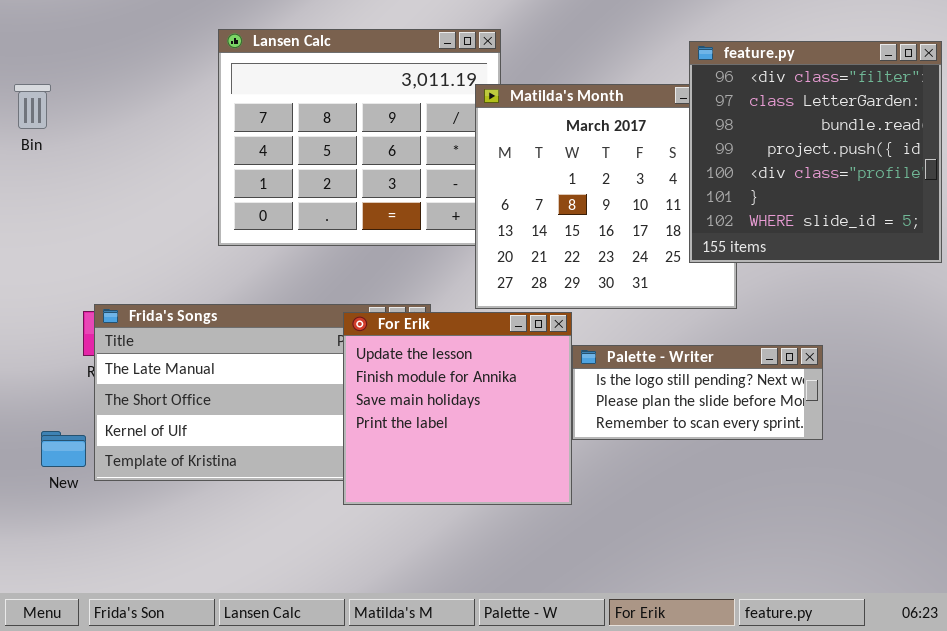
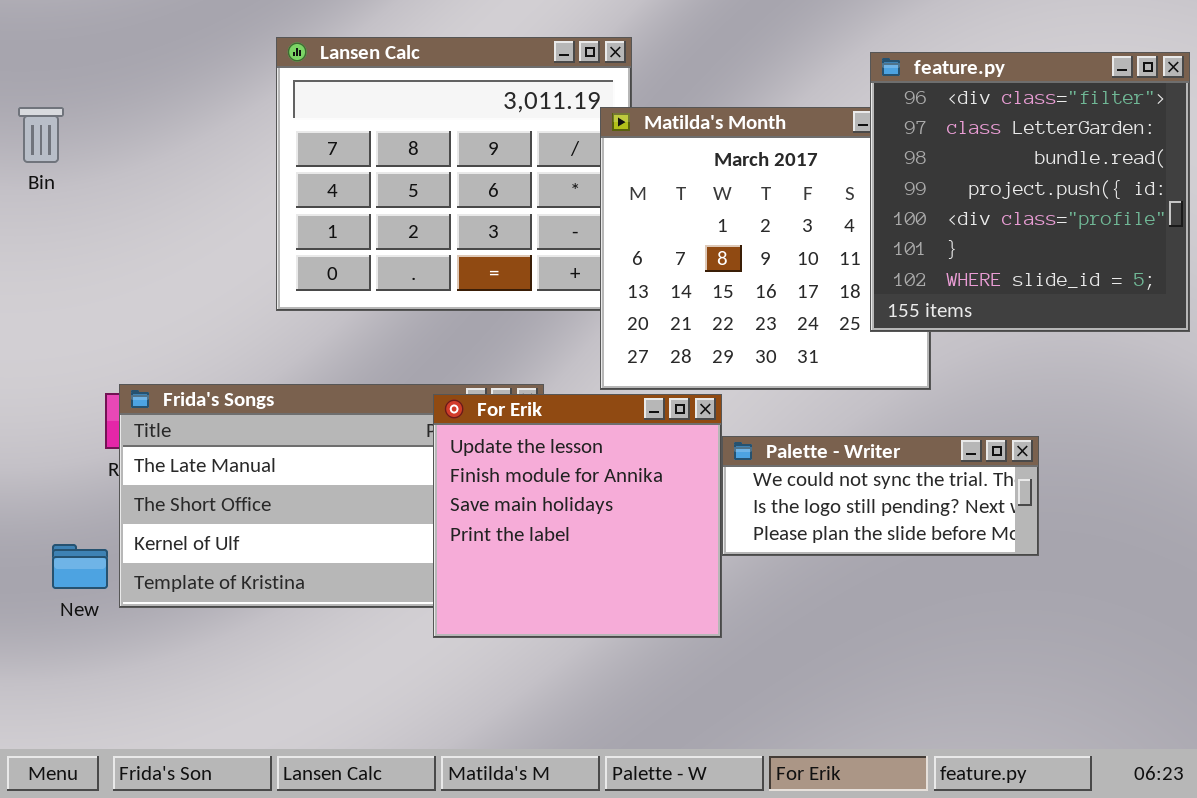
Palette - Writer: [572,345,823,440] -> [722,436,1039,556], scrolled up 1 row

